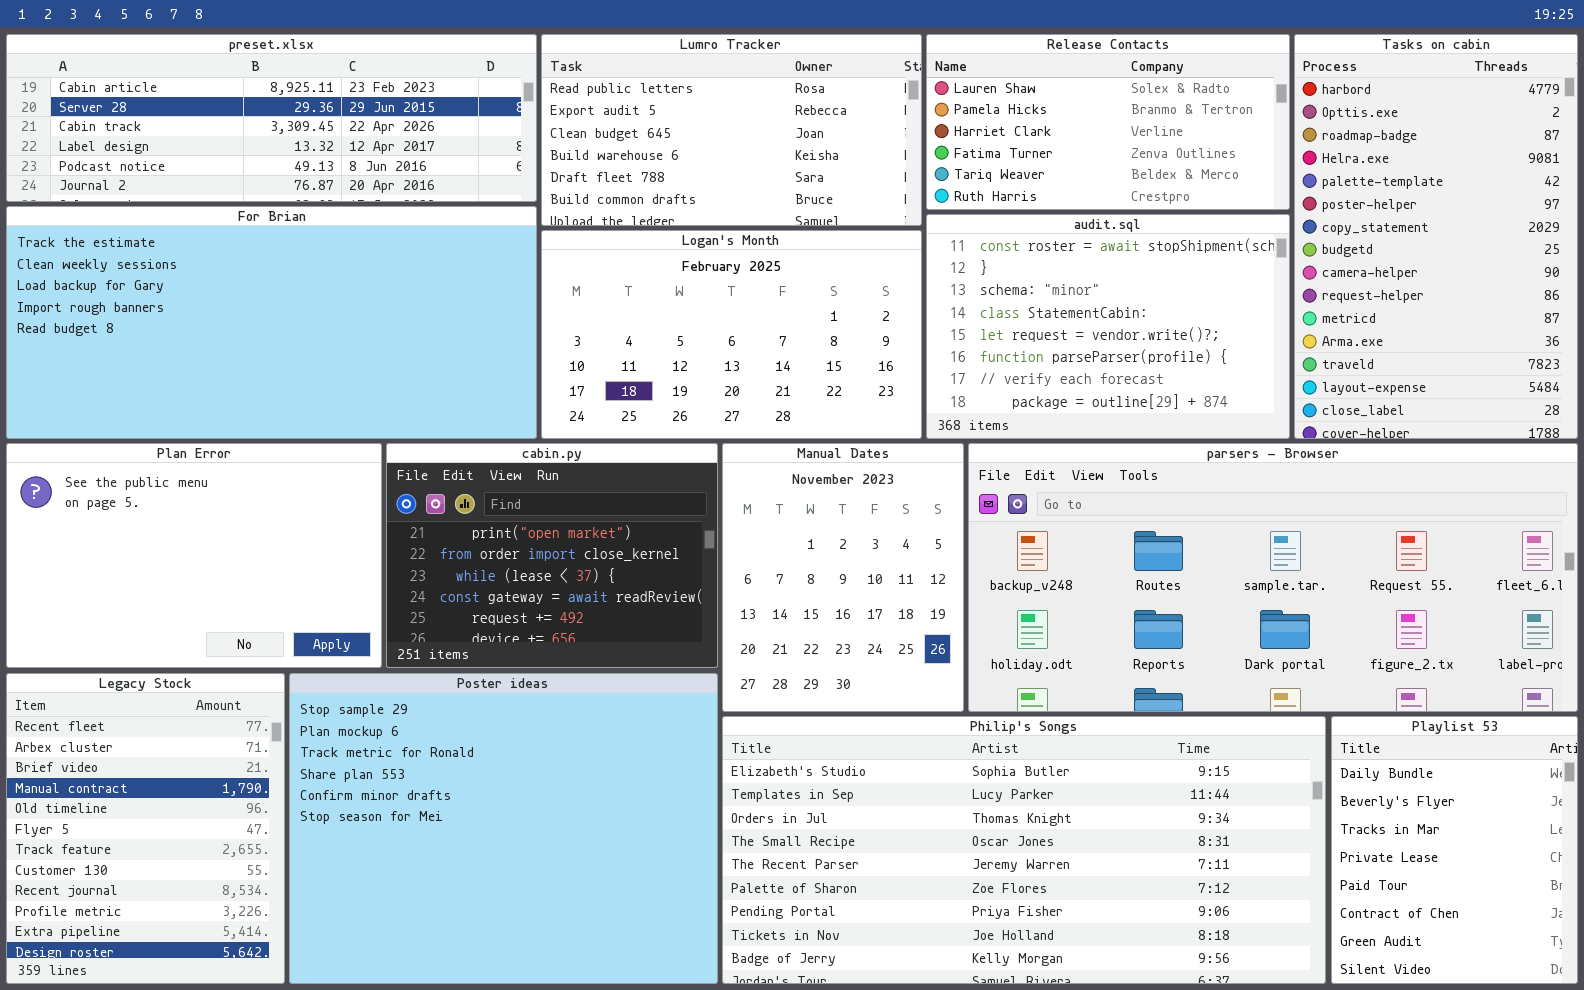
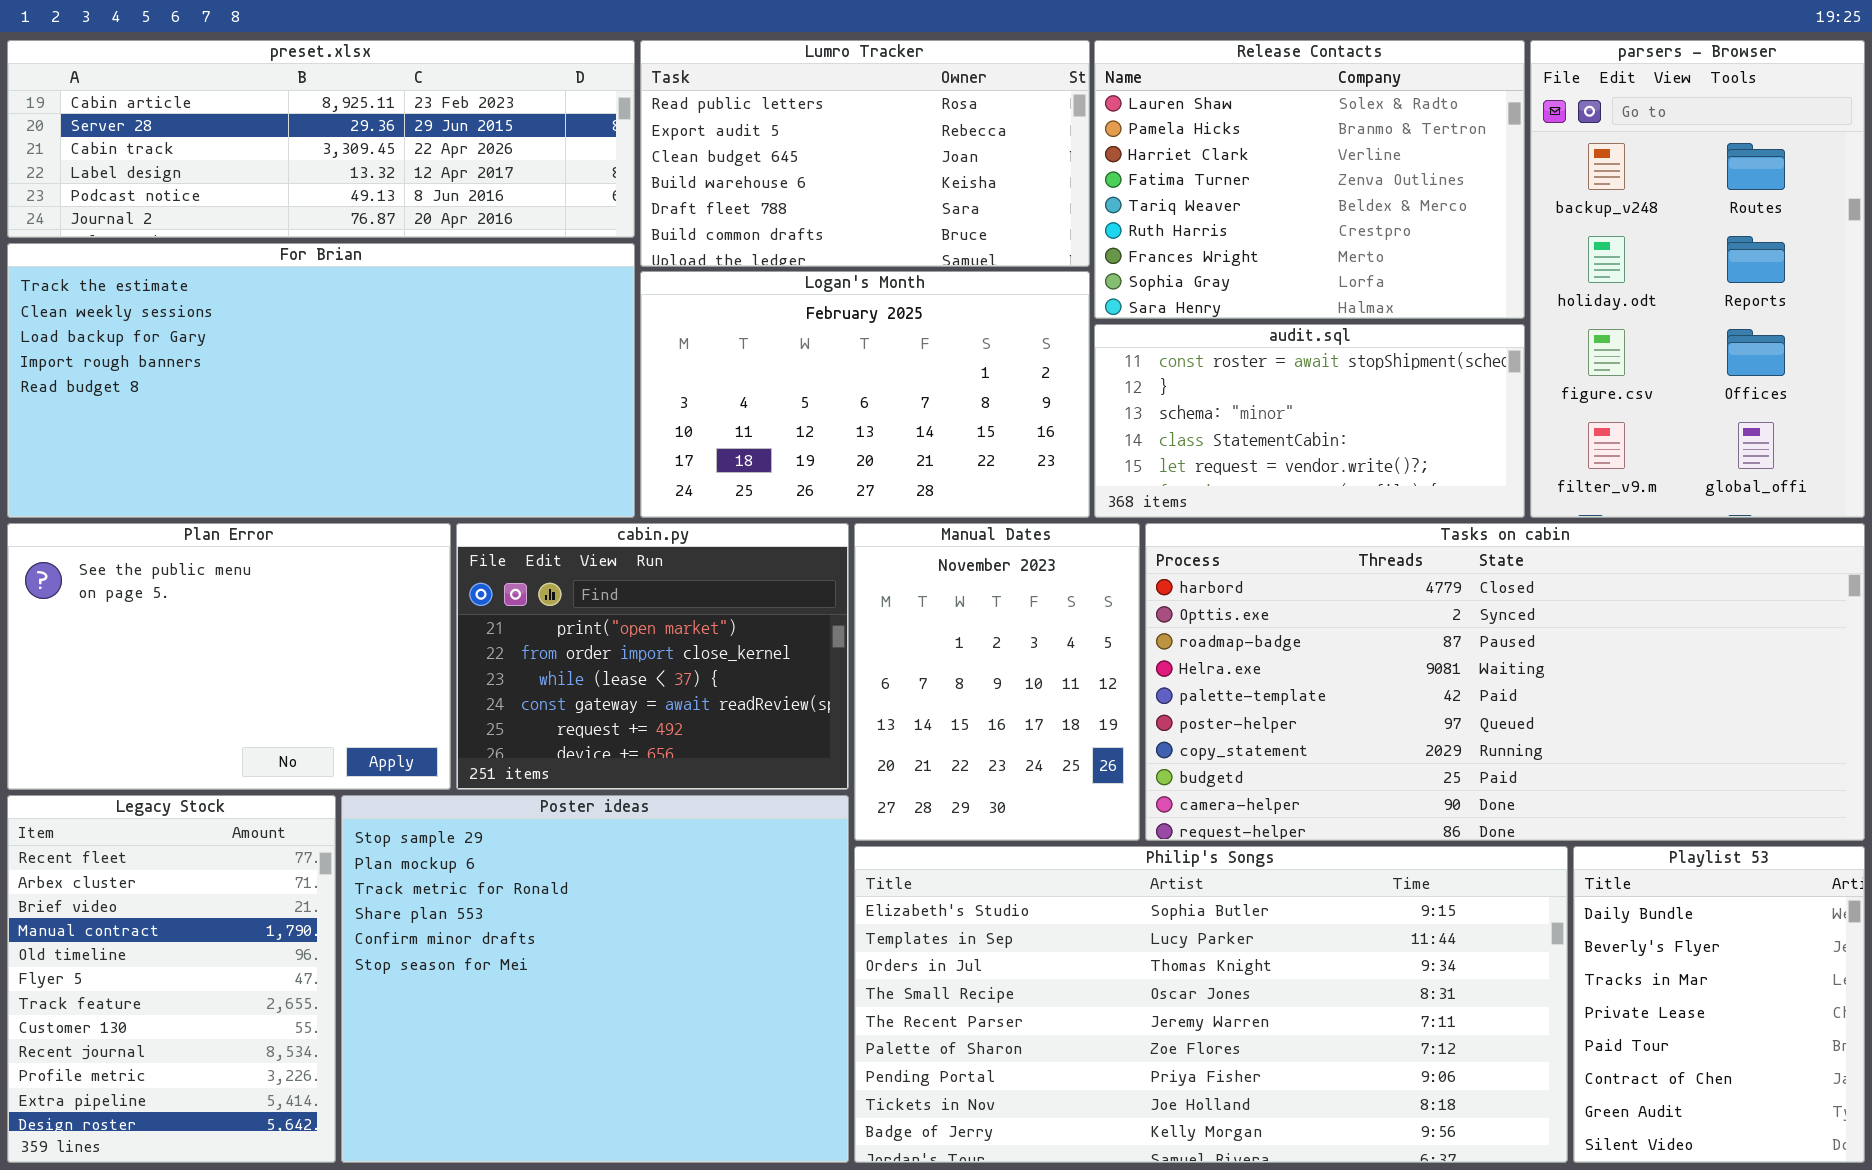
Release Contacts: [926,34,1290,210] -> [1094,40,1525,319], resized
Tasks on cabin: [1294,34,1578,439] -> [1145,523,1865,841], moved, resized
audit.sql: [926,214,1290,439] -> [1094,324,1525,518], resized
parsers - Browser: [968,443,1578,712] -> [1530,40,1865,518], moved, resized

